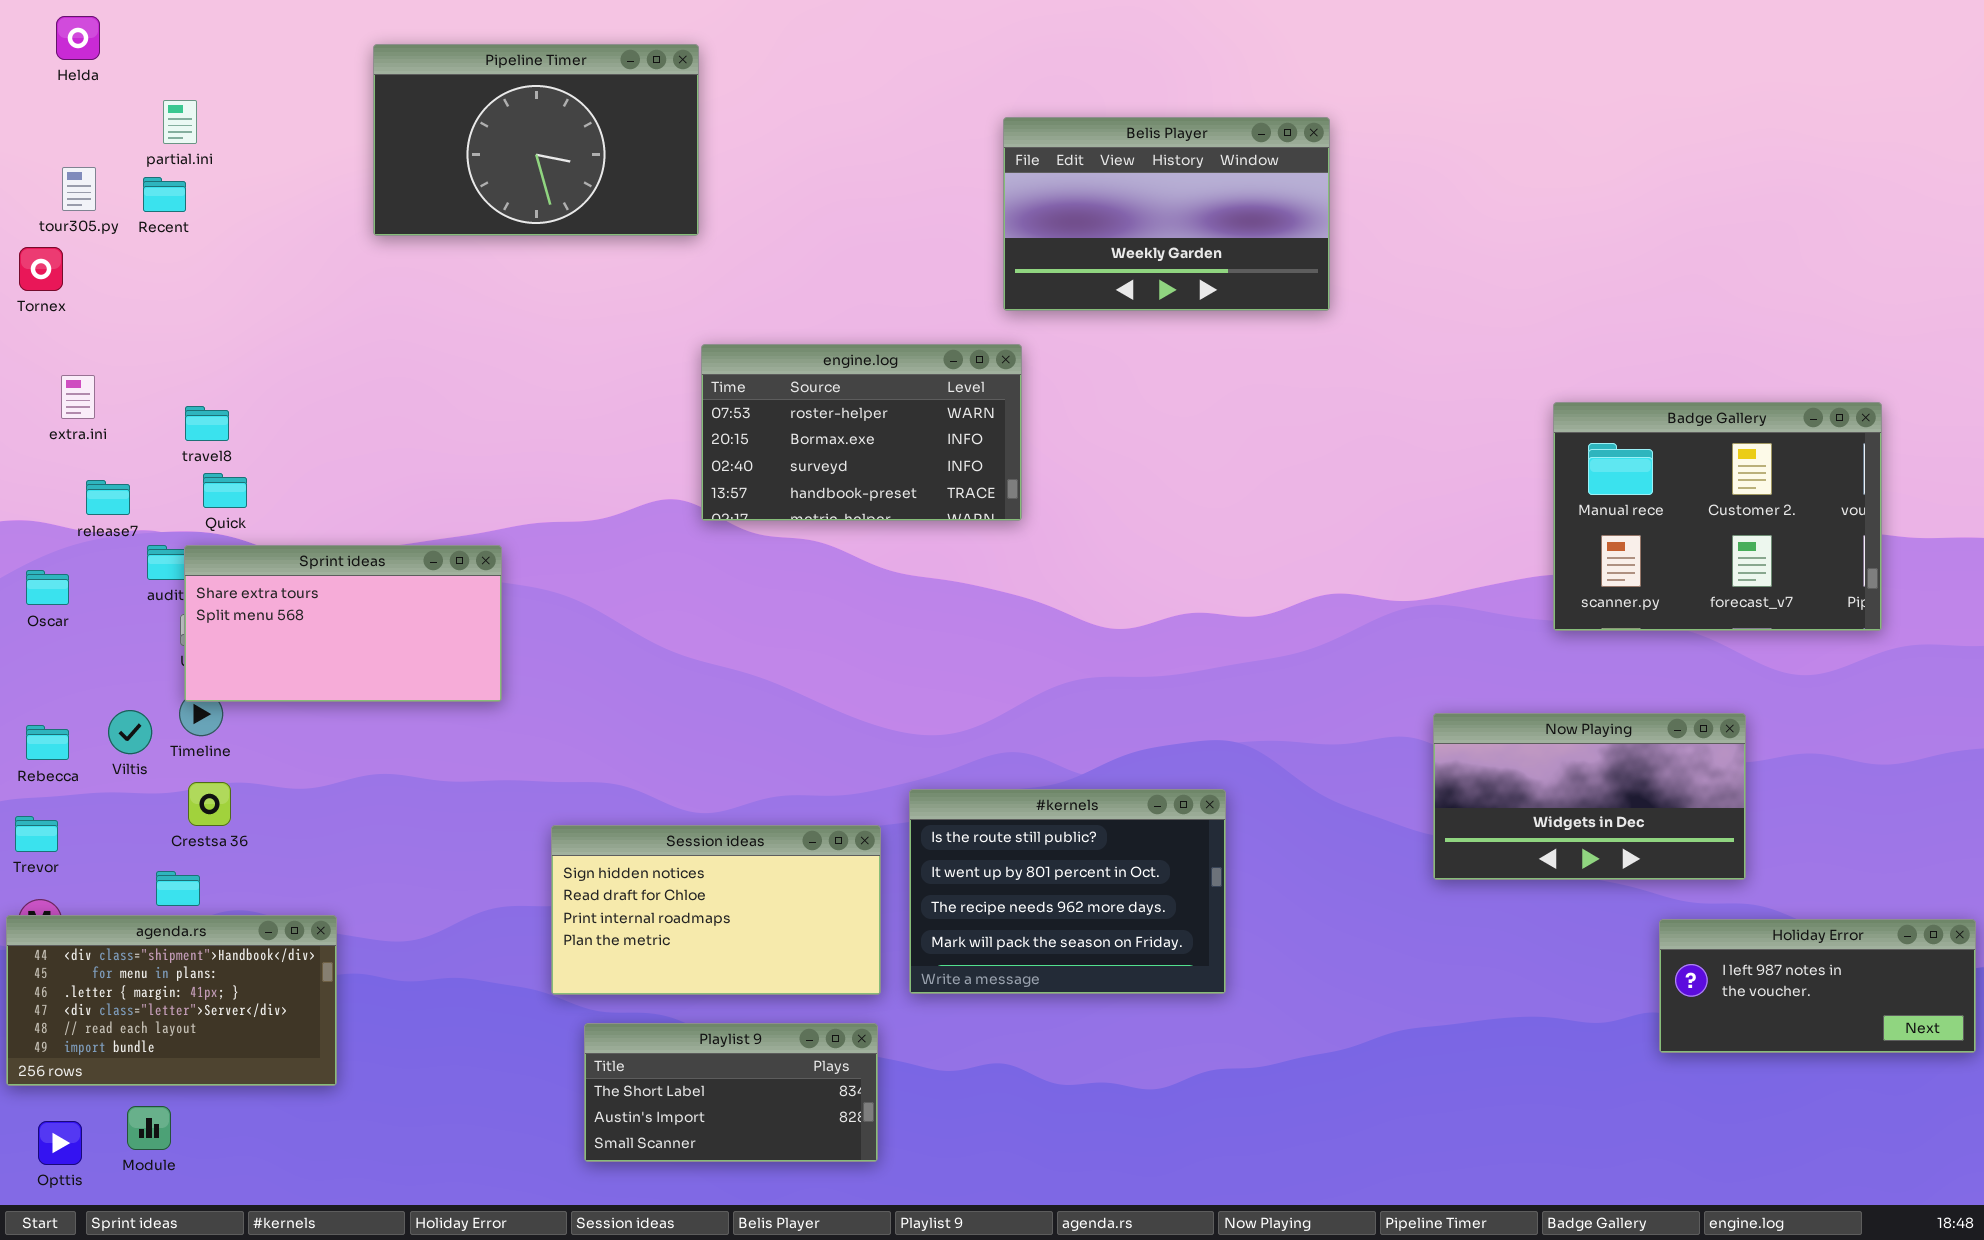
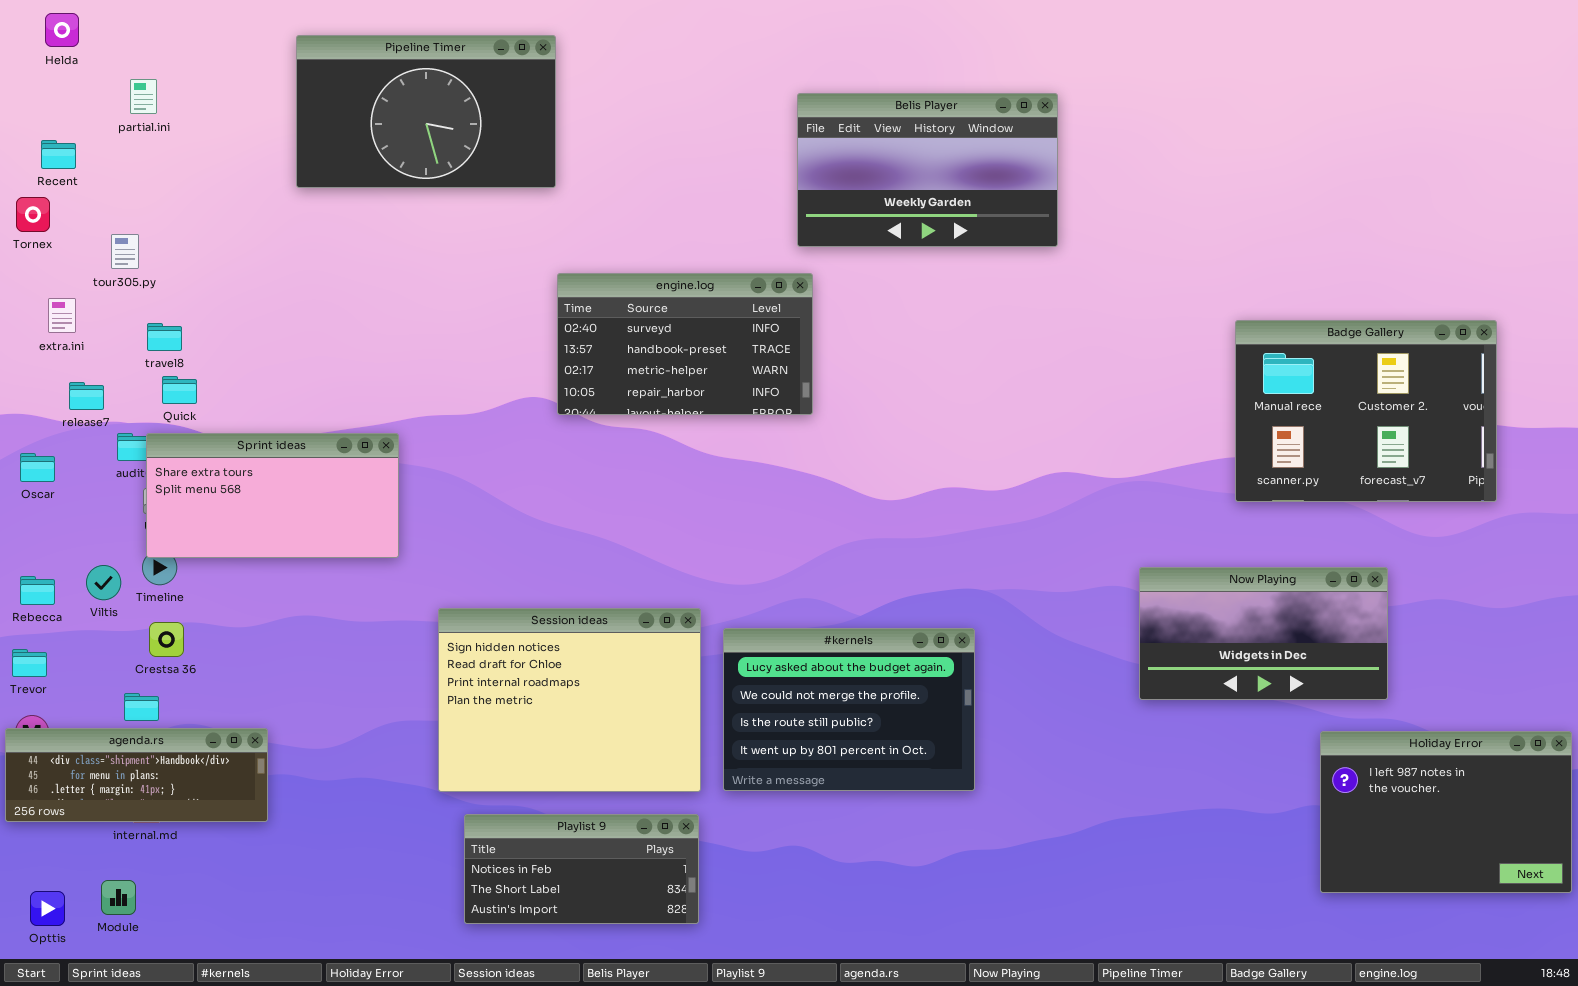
tour305.py: [62,167,96,211] -> [111,234,139,269], moved
Recent: [143,177,186,212] -> [41,140,76,169], moved
engine.log: [701,344,1022,521] -> [557,273,813,415], scrolled down 2 rows
#kernels: [909,789,1226,994] -> [723,628,975,791], scrolled up 2 rows
Session ideas: [551,825,881,995] -> [438,608,701,792], resized
agenda.rs: [6,915,337,1086] -> [5,728,268,822], resized
Holiday Error: [1659,919,1976,1053] -> [1320,731,1572,893], resized
Playlist 9: [584,1023,878,1162] -> [464,814,699,924], scrolled up 1 row

